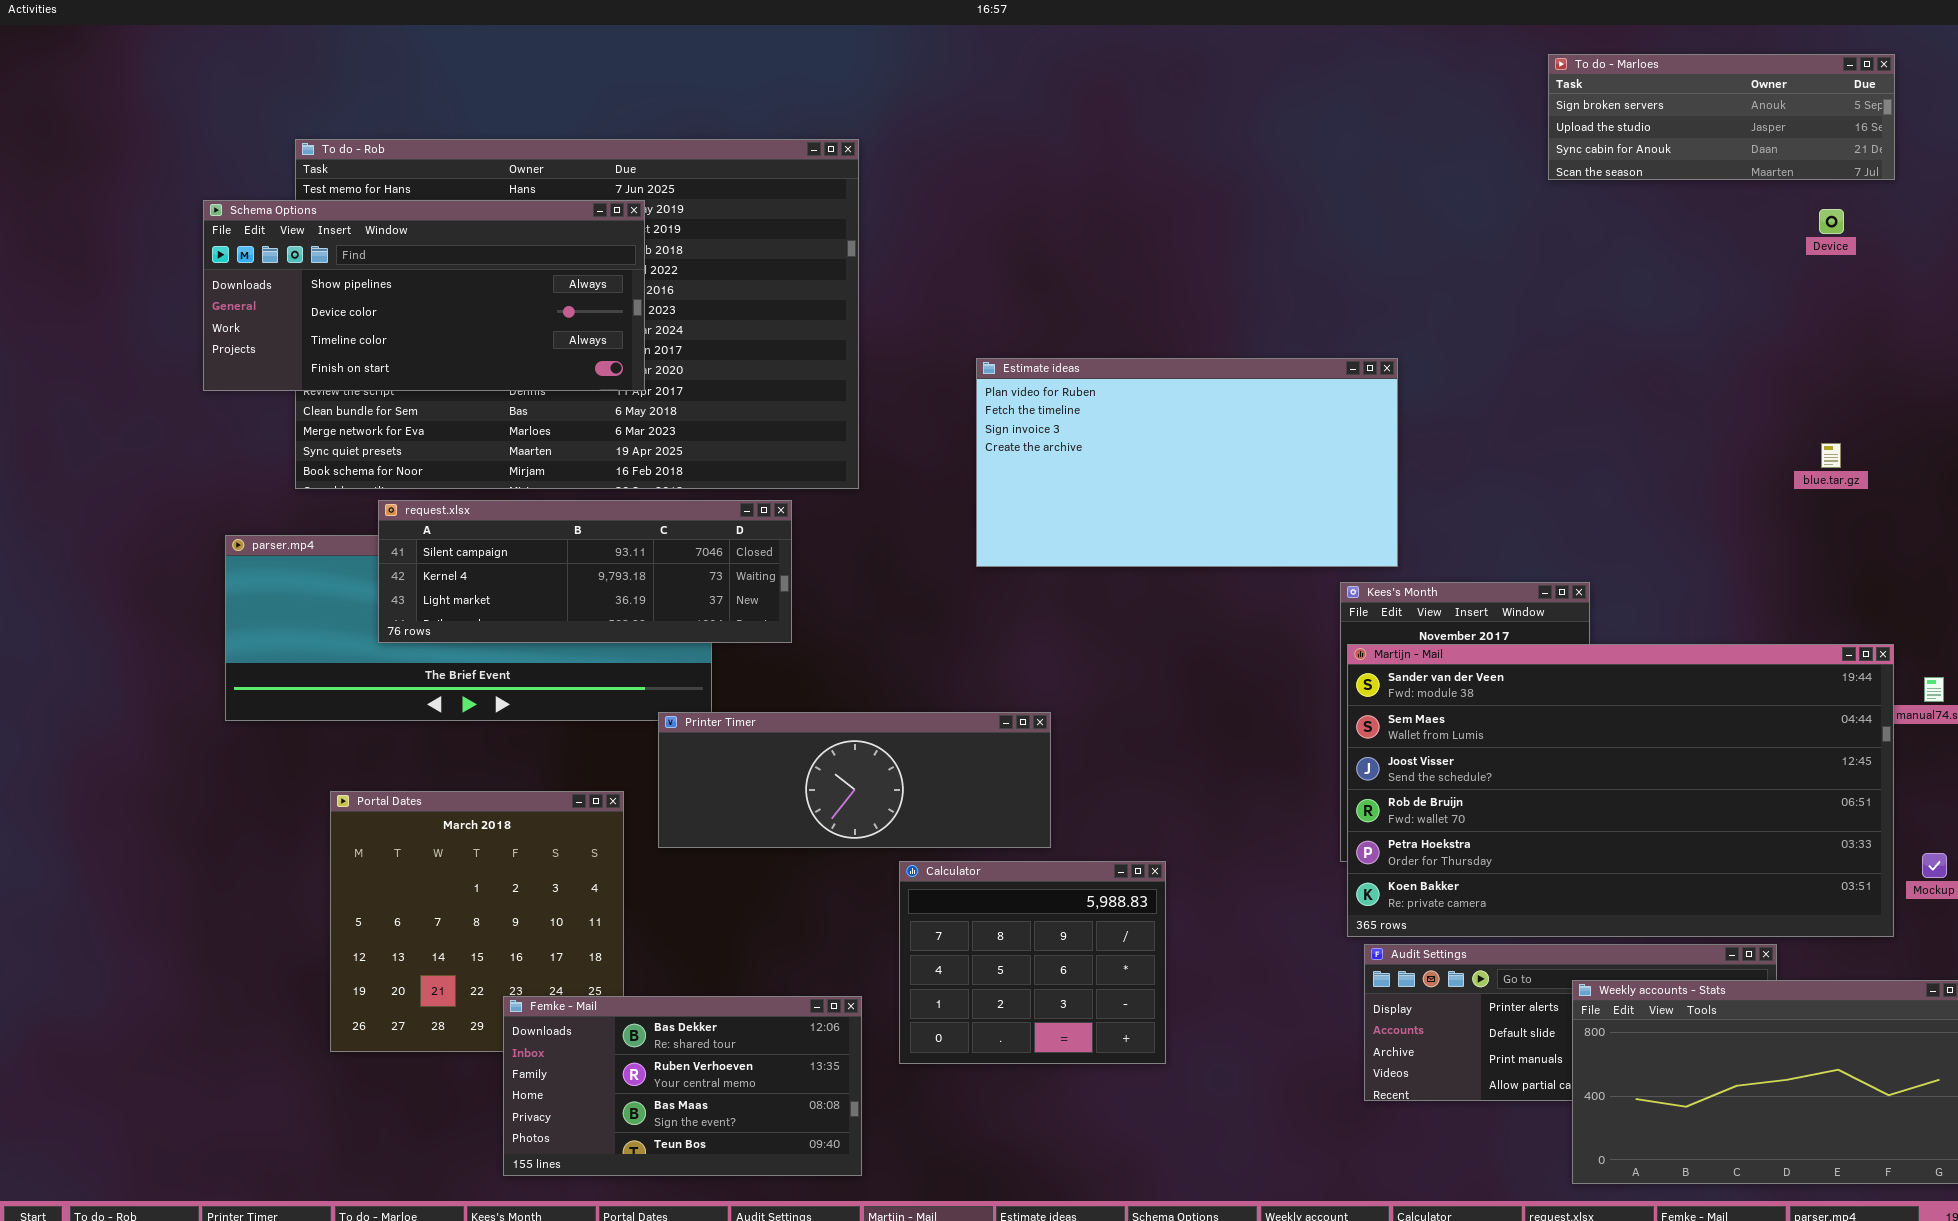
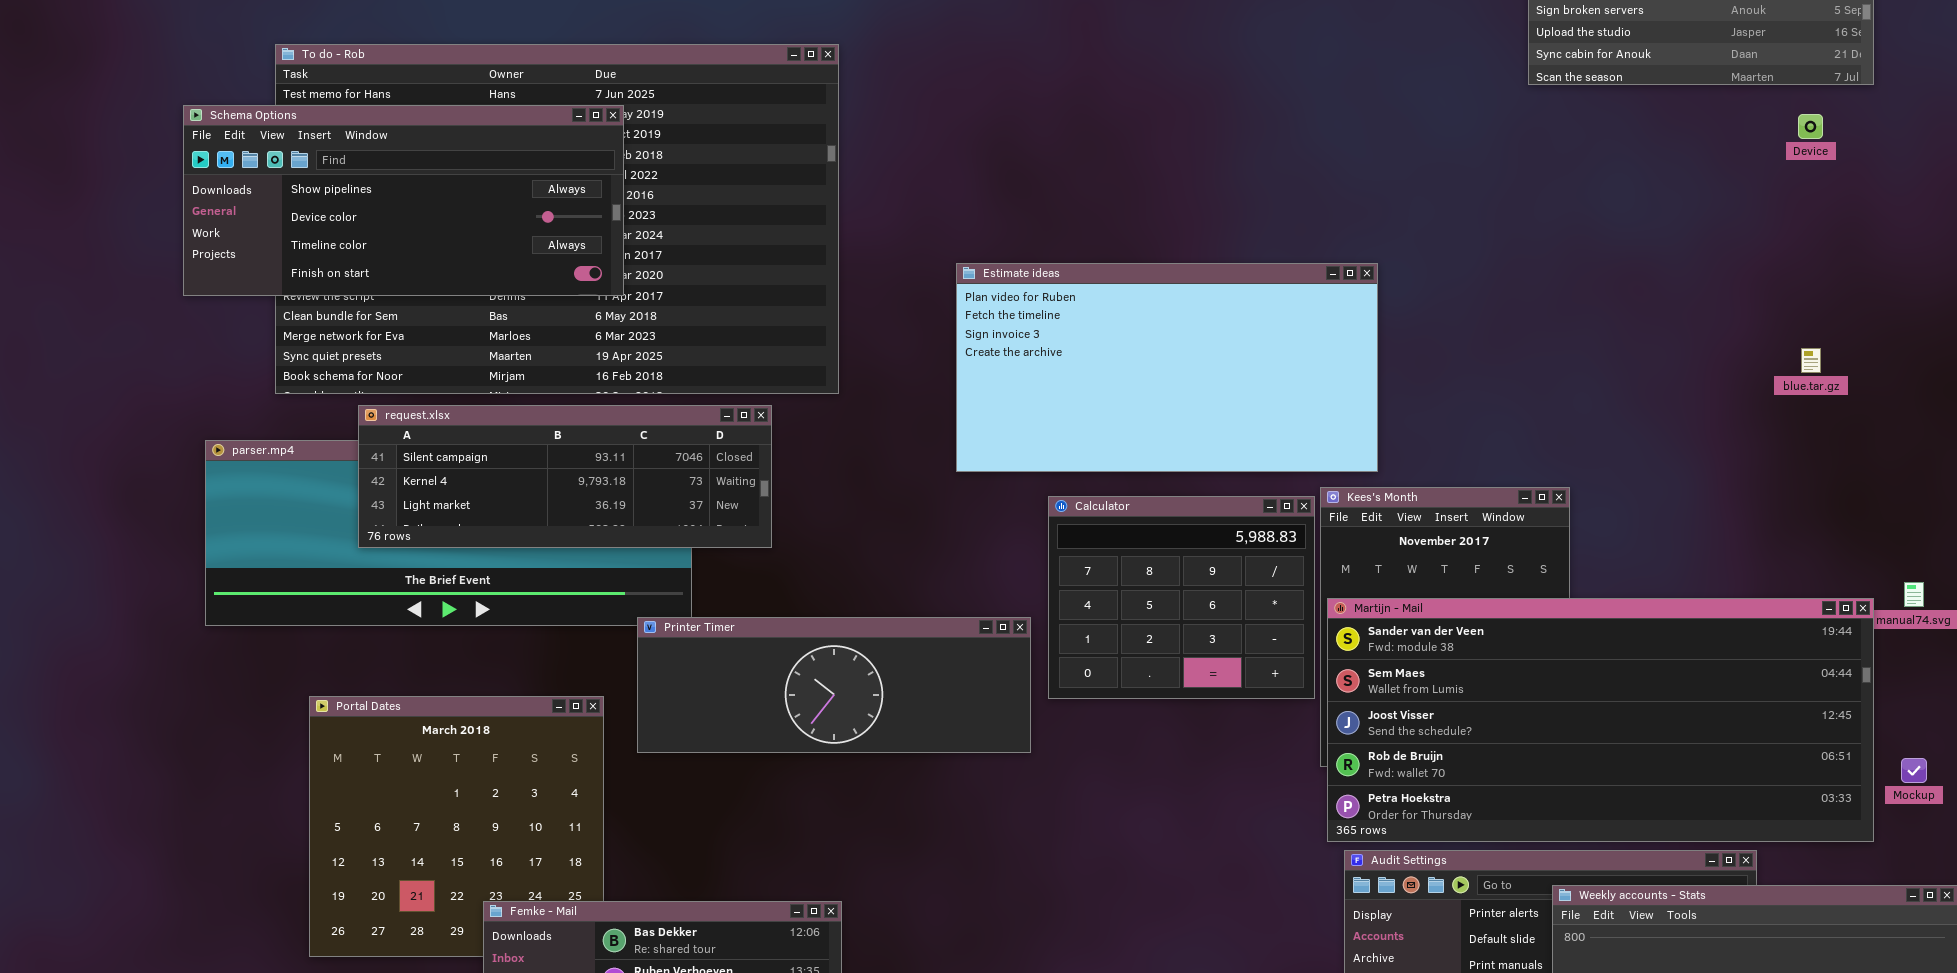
Martijn - Mail: [1347,644,1894,937] -> [1327,598,1874,842], resized
Calculator: [899,861,1166,1064] -> [1048,496,1315,699], moved

